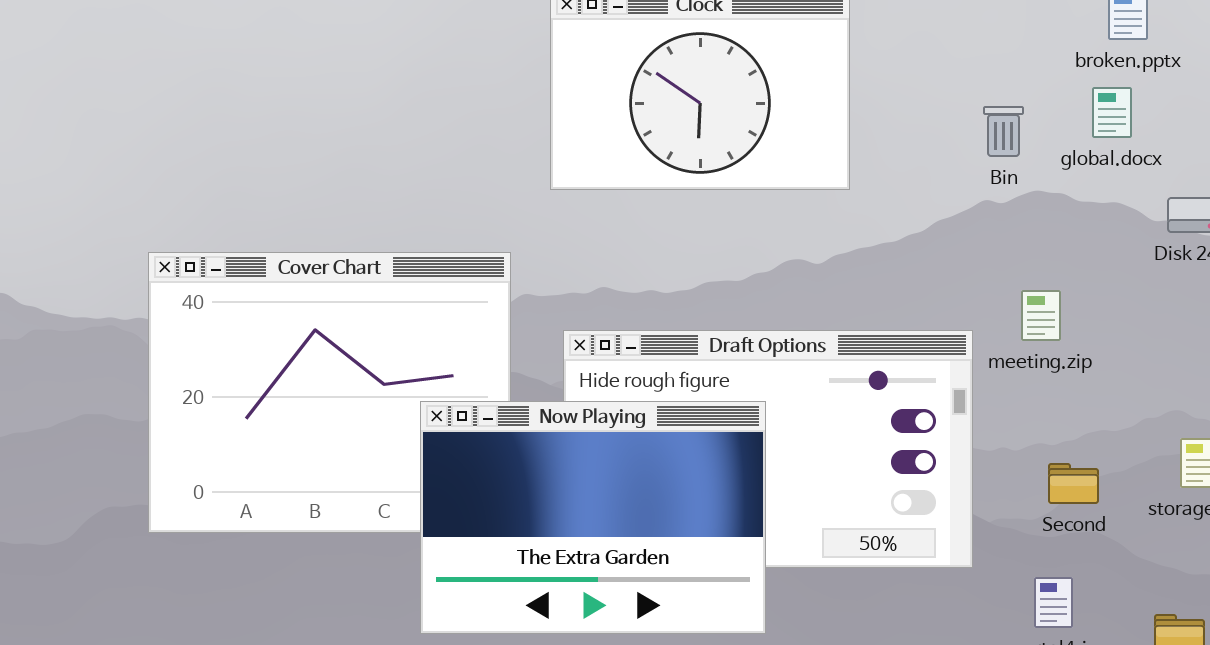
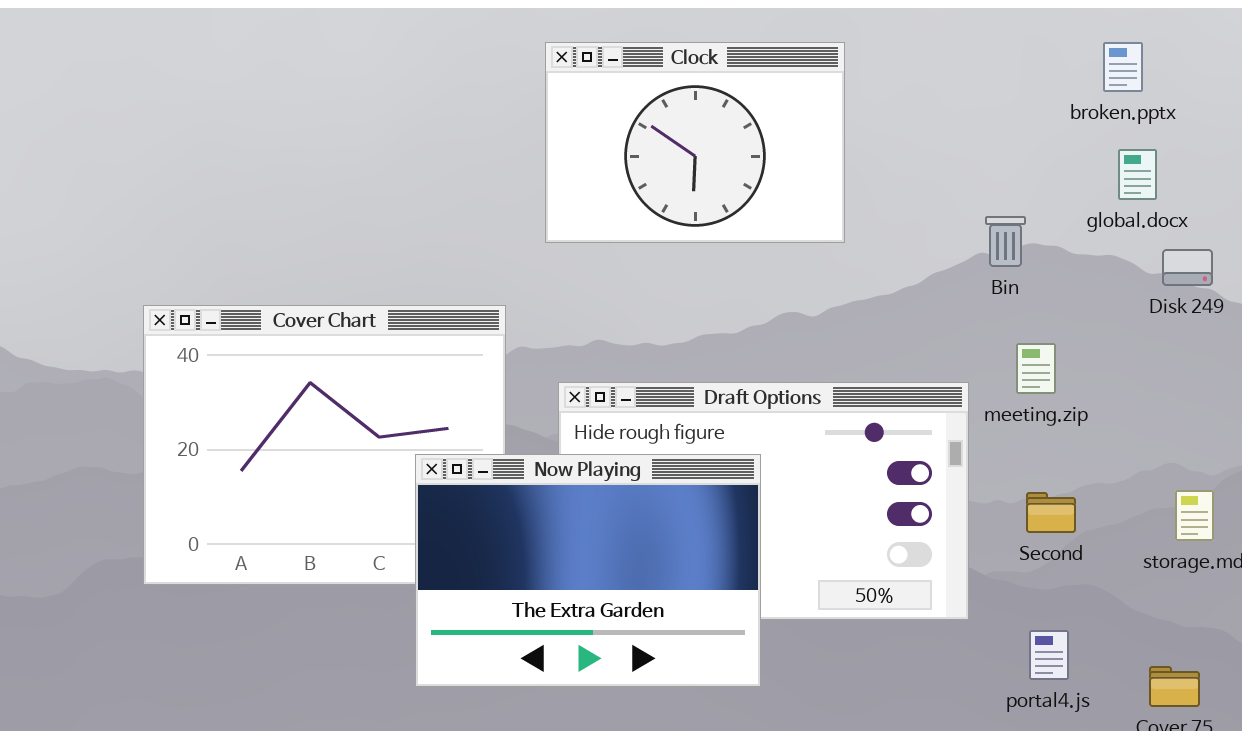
global.docx: [1092,87,1132,138] -> [1118,149,1157,200], moved
Bin: [983,106,1024,157] -> [985,216,1026,267], moved
Second: [1048,463,1099,504] -> [1026,492,1076,533], moved

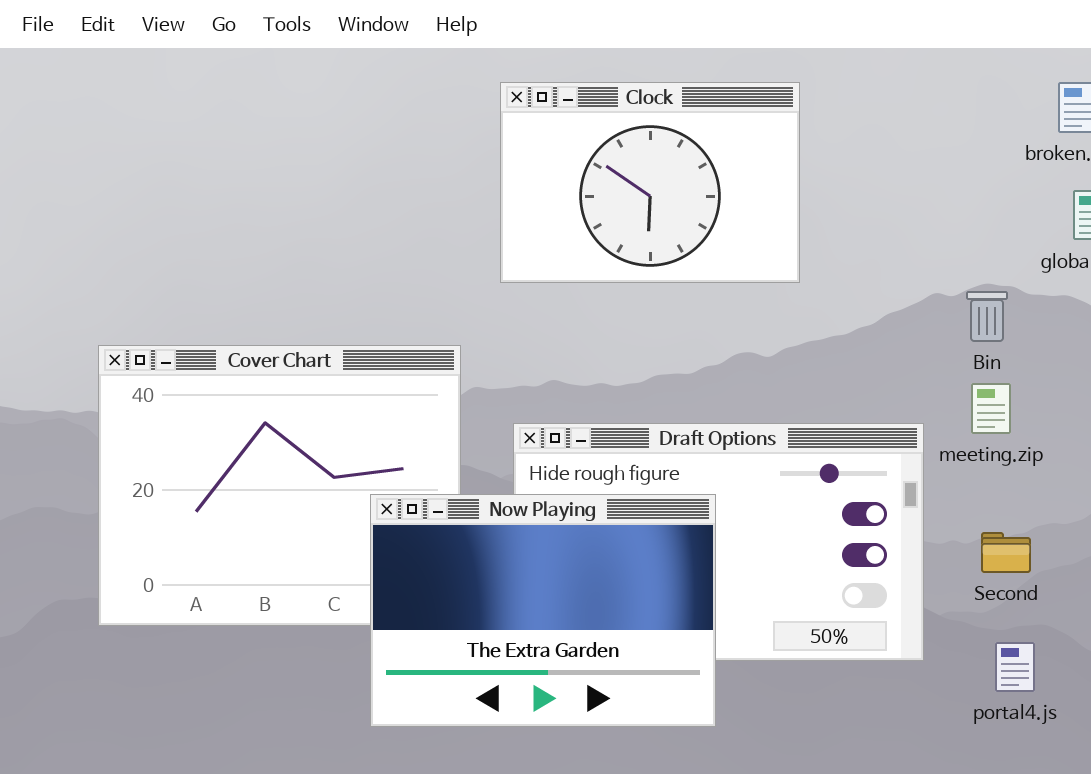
Bin: [985,216,1026,267] -> [966,291,1008,342], moved
portal4.js: [1029,630,1069,680] -> [995,642,1035,692], moved

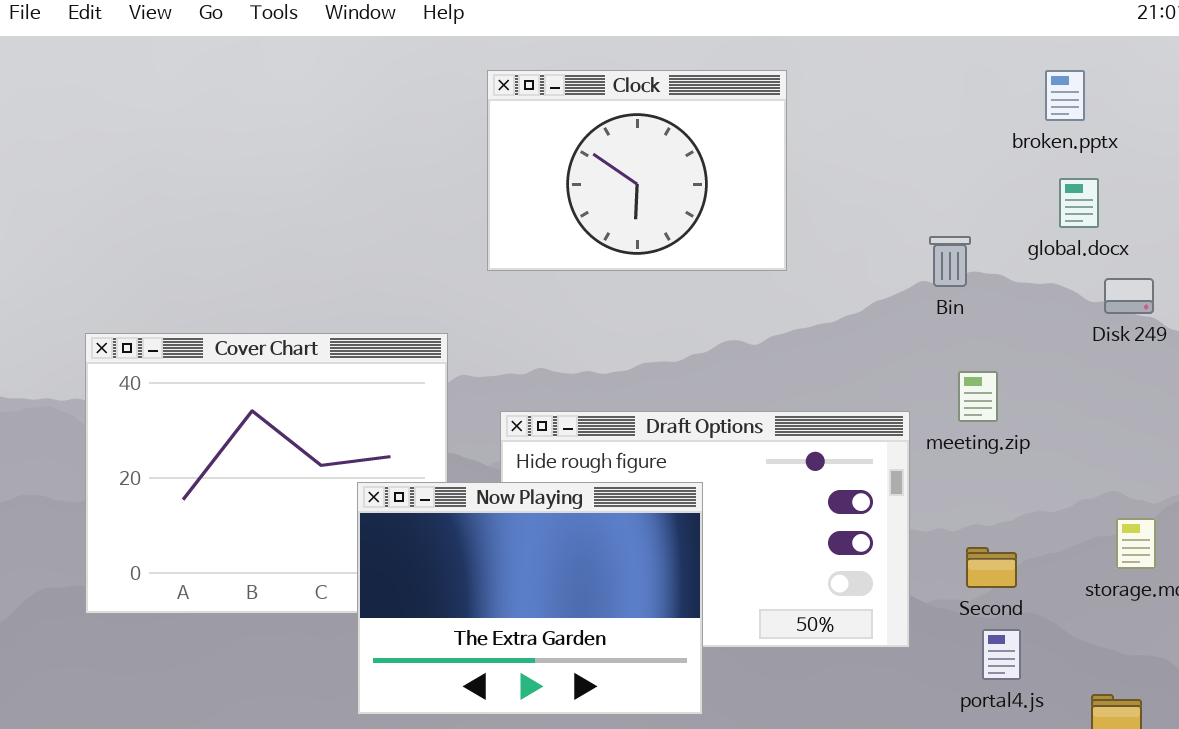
Bin: [966,291,1008,342] -> [929,236,971,287], moved
Second: [981,532,1031,573] -> [966,547,1017,588], moved

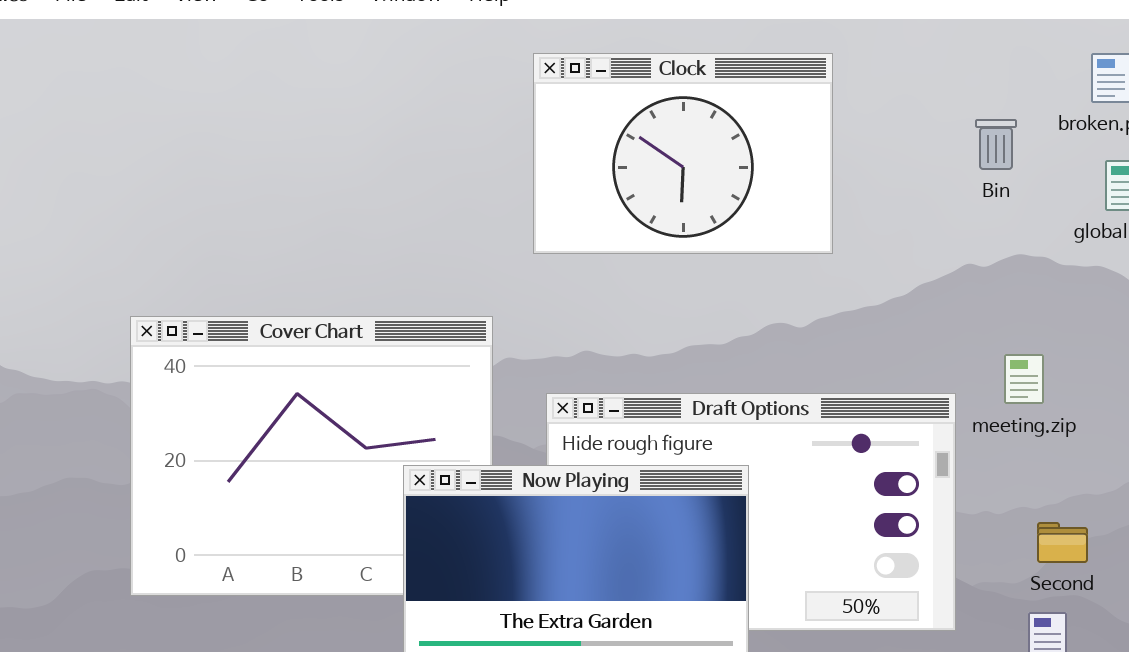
Bin: [929,236,971,287] -> [975,119,1017,170], moved
Second: [966,547,1017,588] -> [1037,522,1088,563], moved

